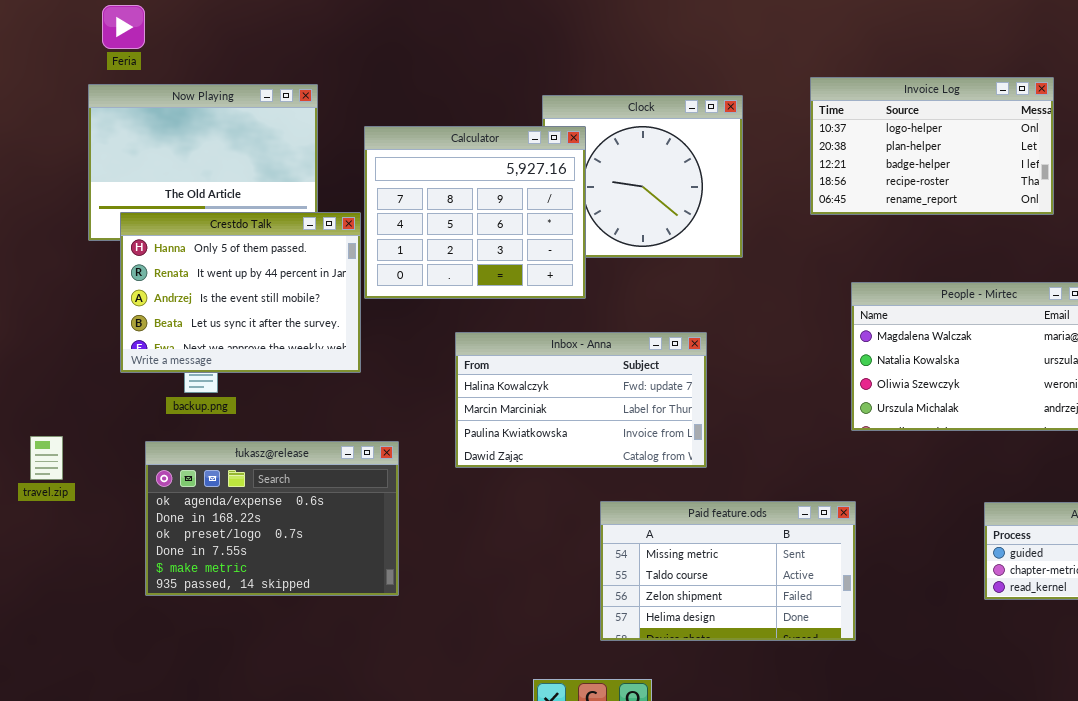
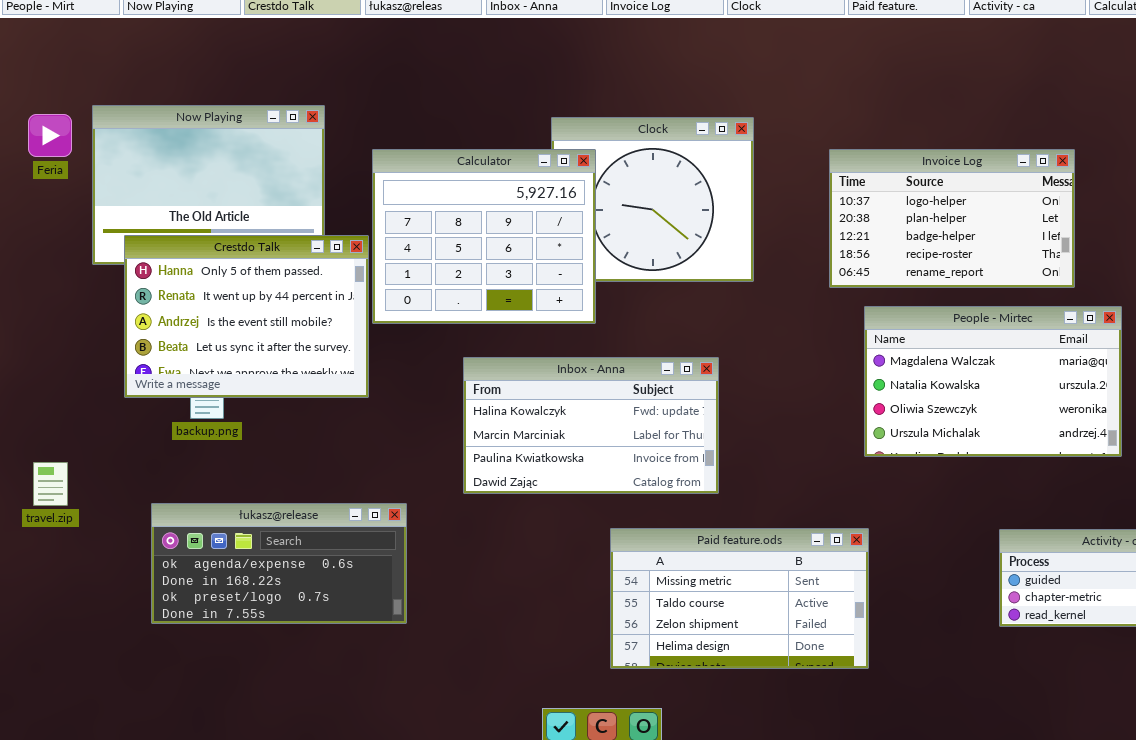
Feria: [102,5,145,49] -> [28,114,72,157], moved
Invoice Log: [810,77,1054,215] -> [829,149,1075,288], moved
łukasz@release: [145,441,399,596] -> [151,503,407,624], resized

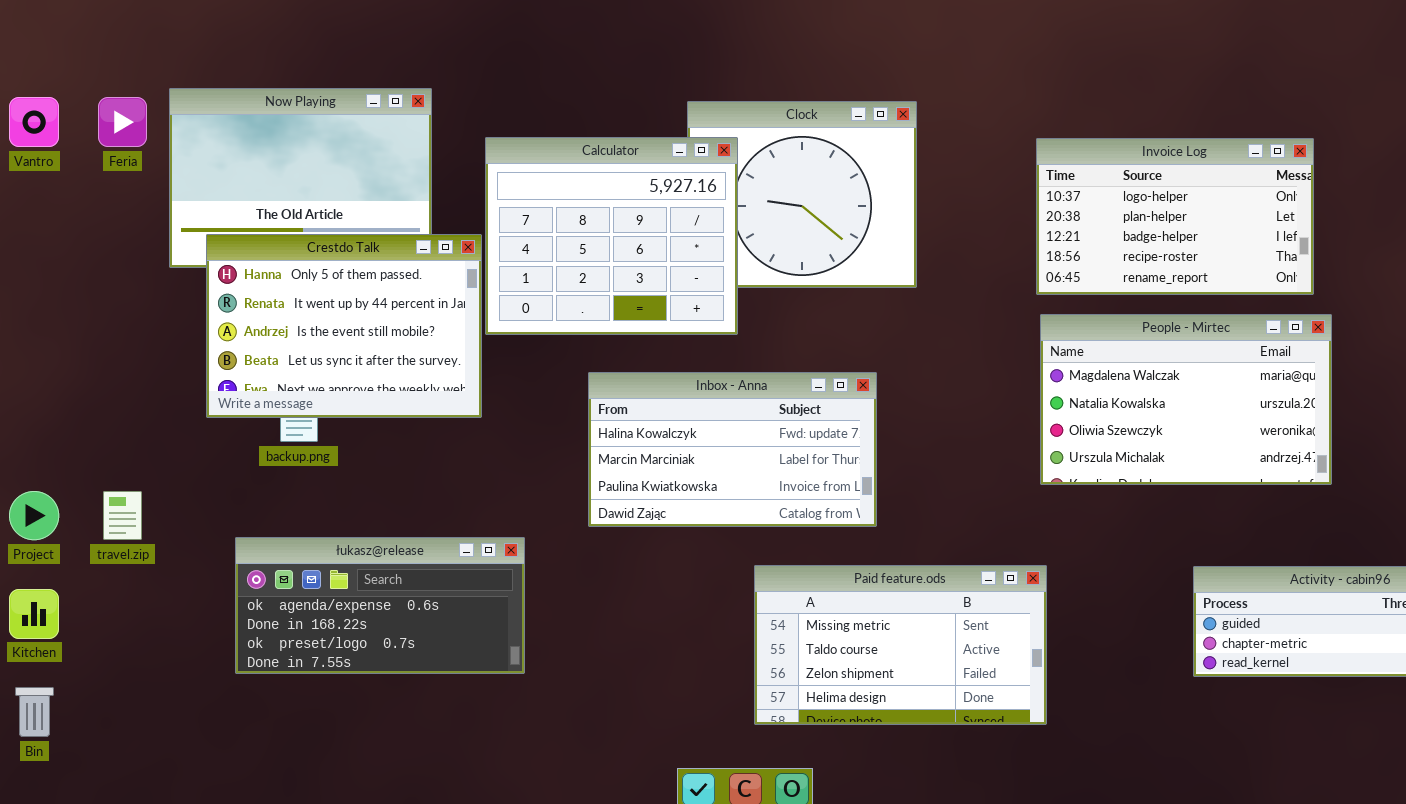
Invoice Log: [829,149,1075,288] -> [1036,138,1314,295], moved

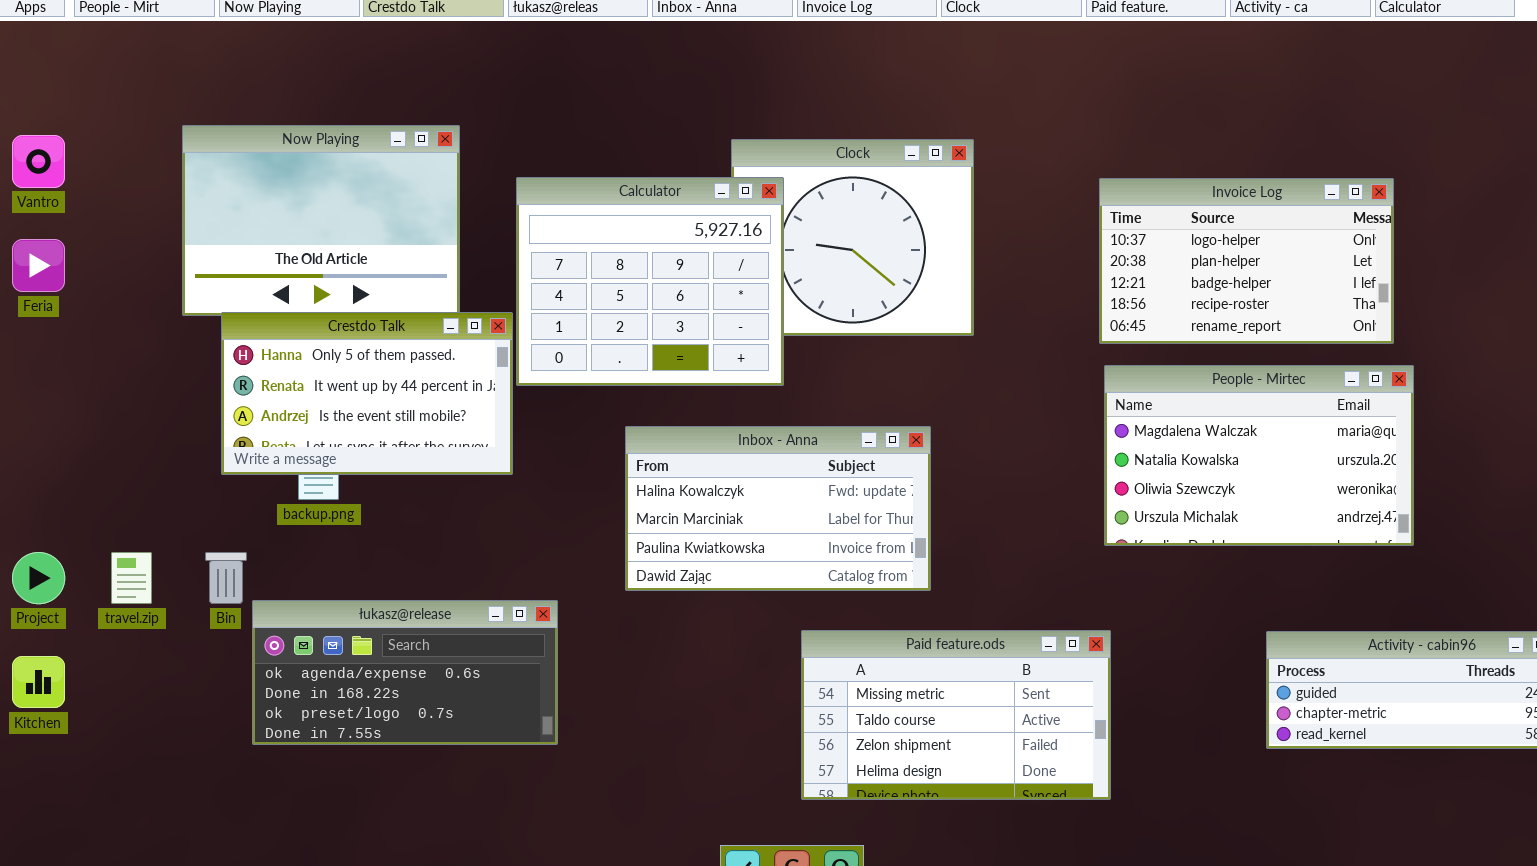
Feria: [98,97,147,147] -> [12,239,65,292], moved
Crestdo Talk: [206,234,482,418] -> [221,312,513,475], resized
Bin: [15,687,54,737] -> [205,552,247,604], moved

